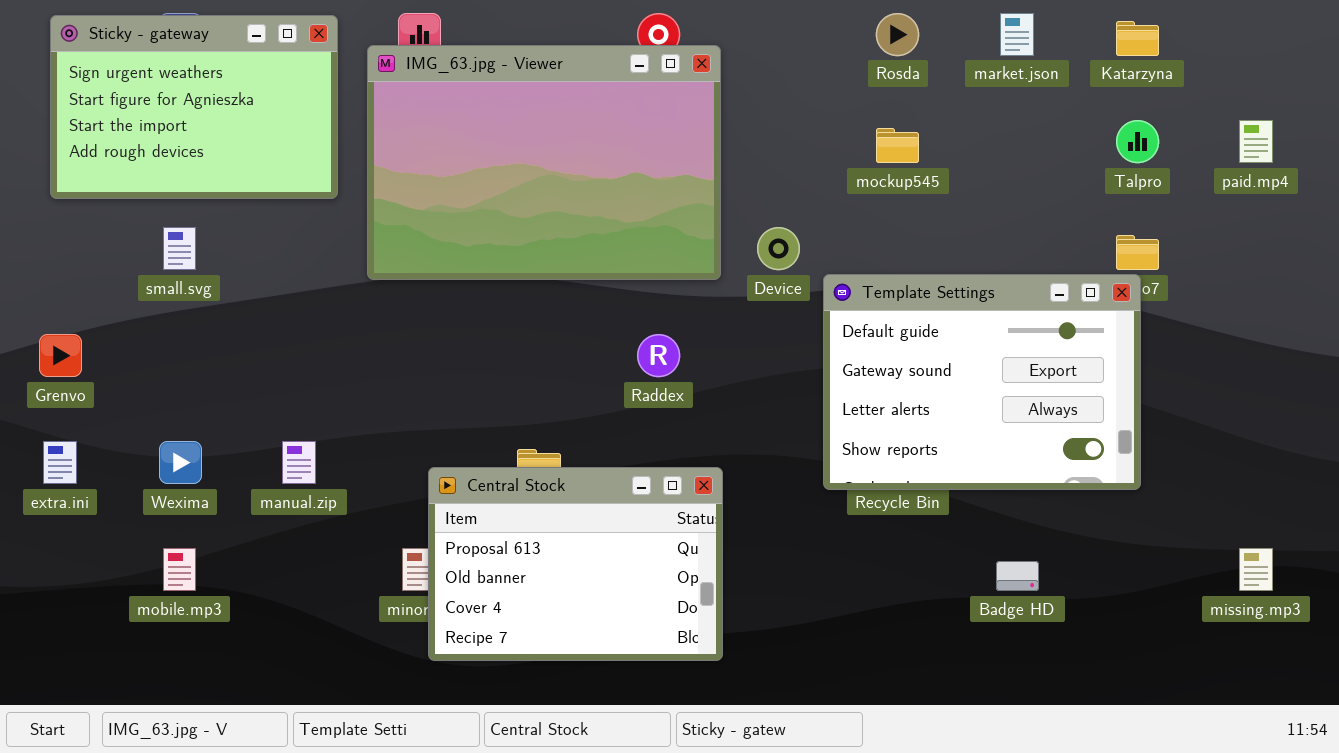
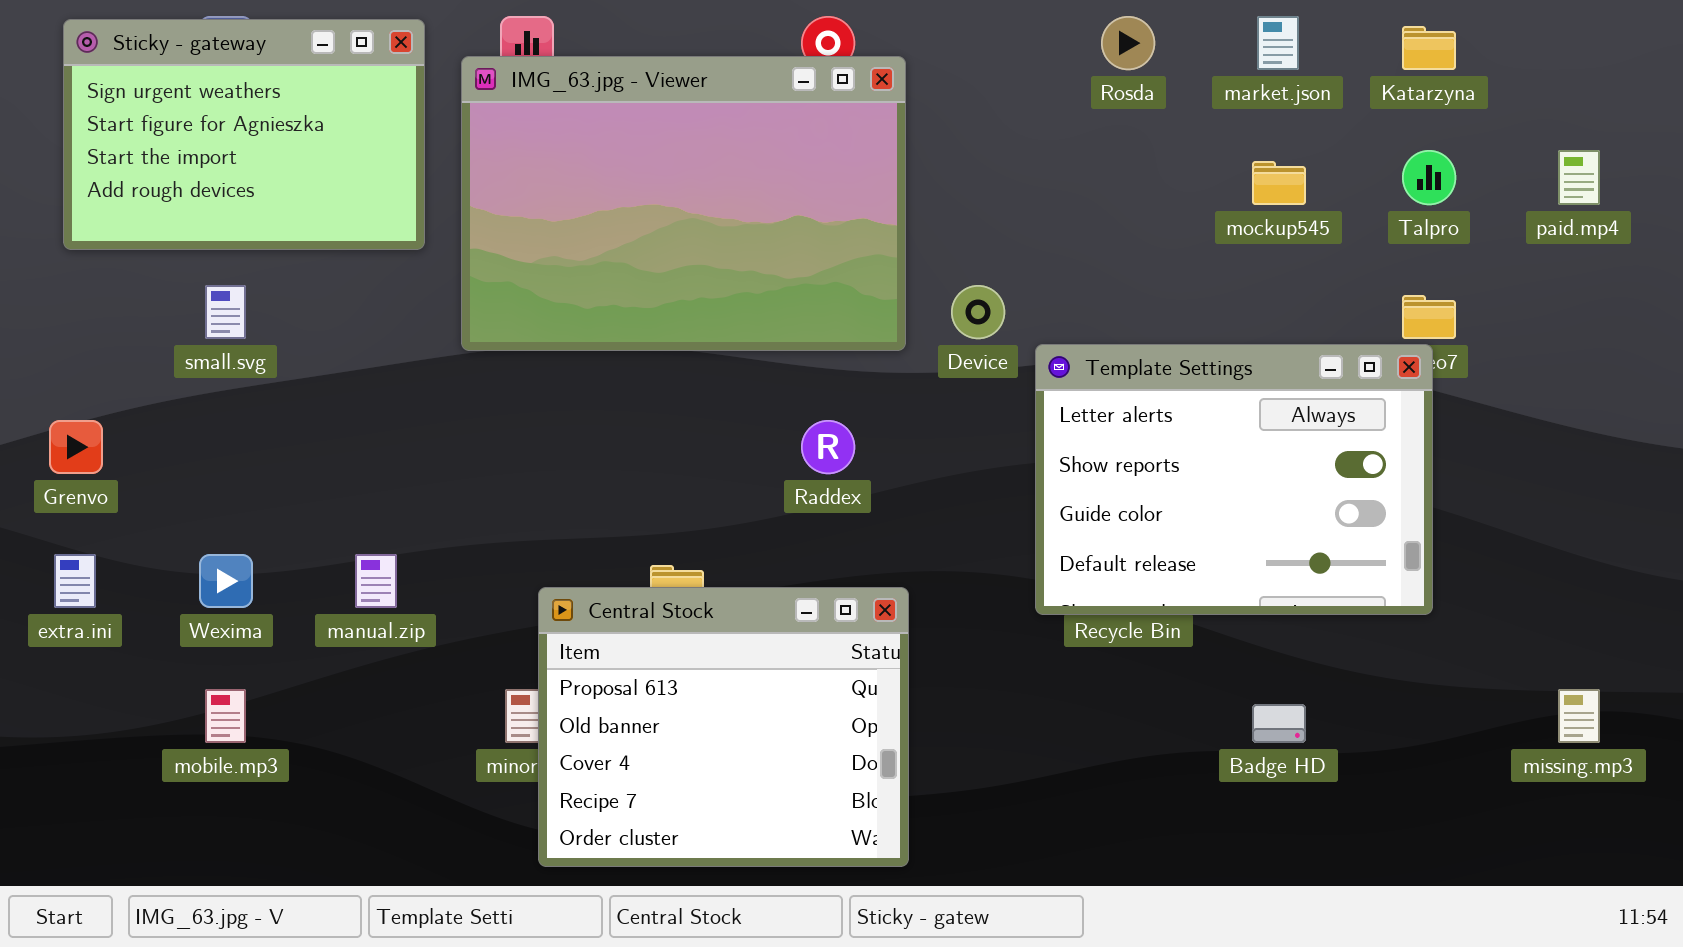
mockup545: [876,128,919,163] -> [1252,161,1306,205], moved
Template Settings: [823,274,1141,490] -> [1035,344,1433,615], scrolled down 2 rows
Central Stock: [428,467,723,661] -> [538,587,909,867], resized

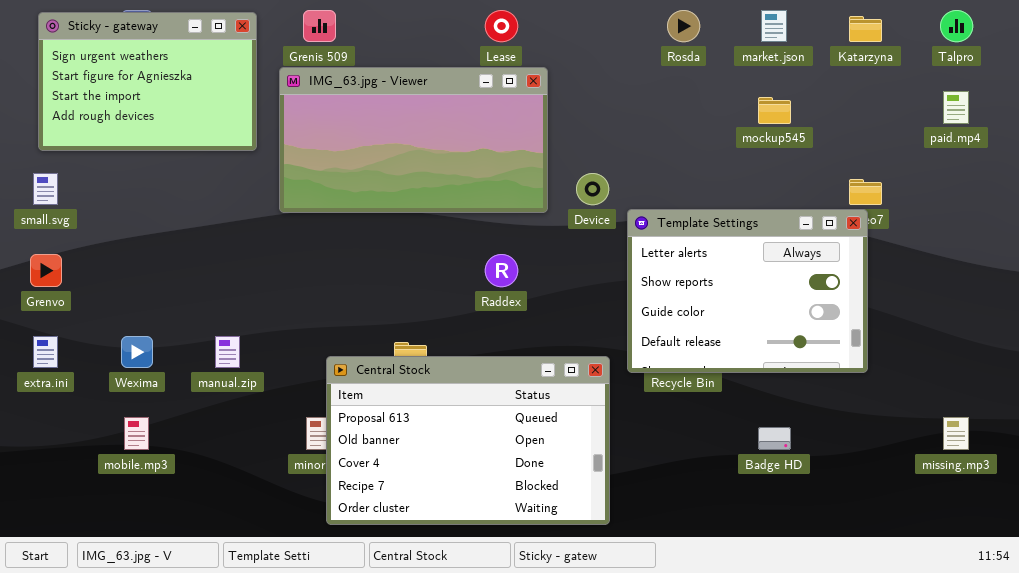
IMG_63.jpg - Viewer: [461,56,906,351] -> [279,67,548,213], resized
Talpro: [1402,150,1456,205] -> [940,10,973,42], moved
small.svg: [205,285,246,339] -> [33,173,58,205], moved
Central Stock: [538,587,909,867] -> [326,356,610,525], resized

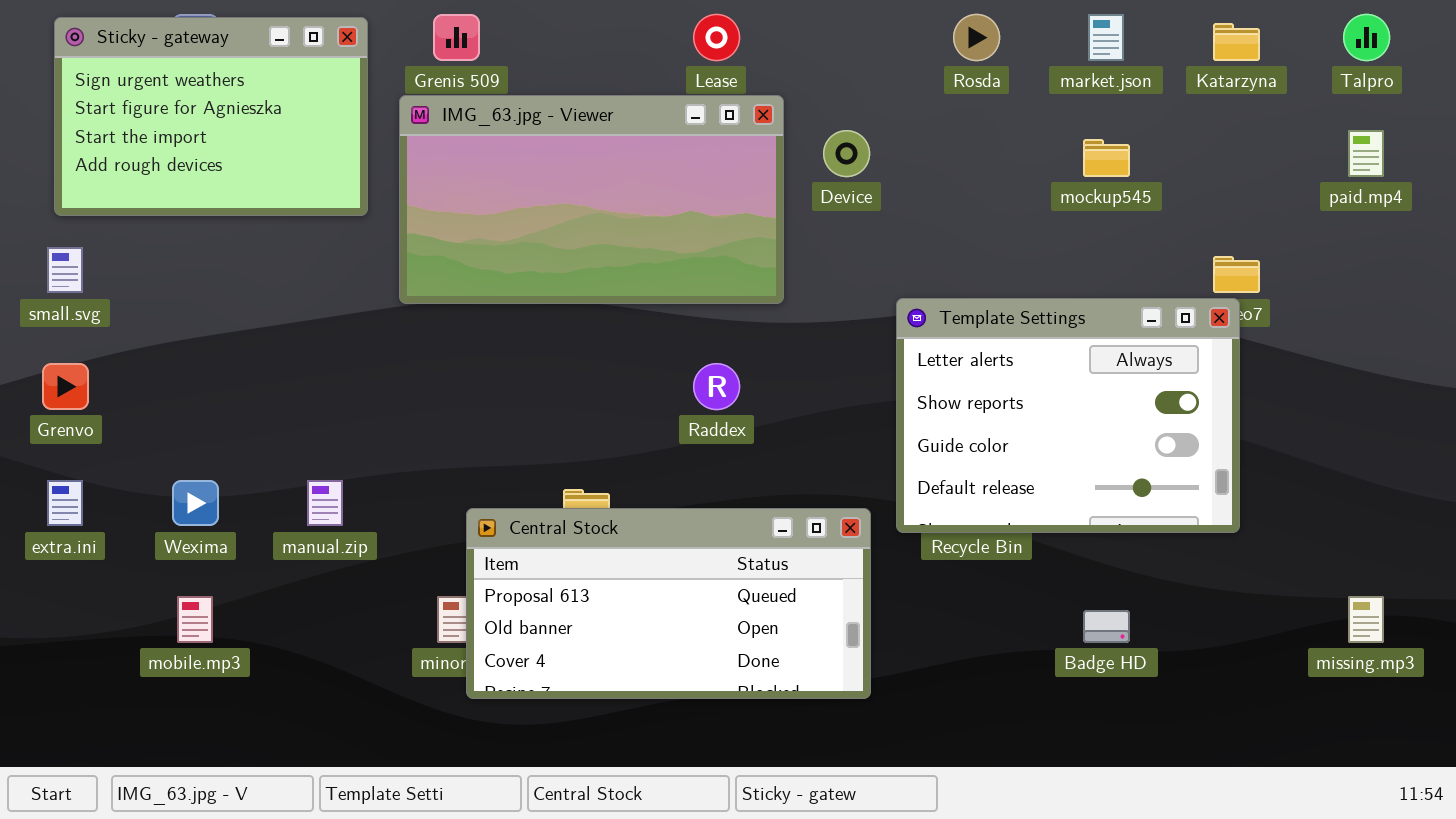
Device: [576,173,609,205] -> [823,130,870,177], moved
Central Stock: [326,356,610,525] -> [466,508,871,699], resized

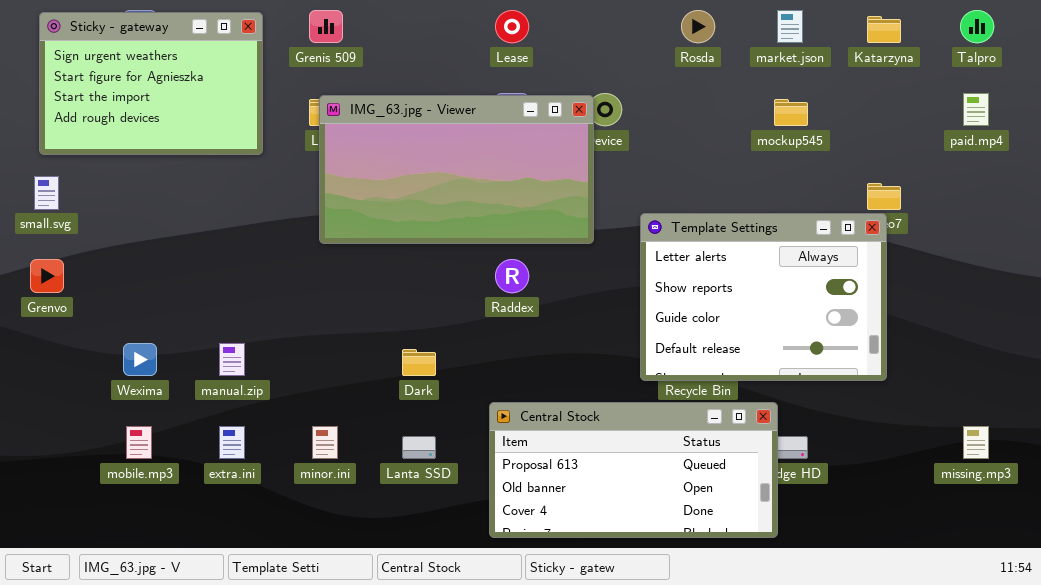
IMG_63.jpg - Viewer: [399,95,784,304] -> [319,95,594,244], moved
extra.ini: [47,480,83,526] -> [219,426,245,459], moved
Central Stock: [466,508,871,699] -> [489,402,778,538], moved

